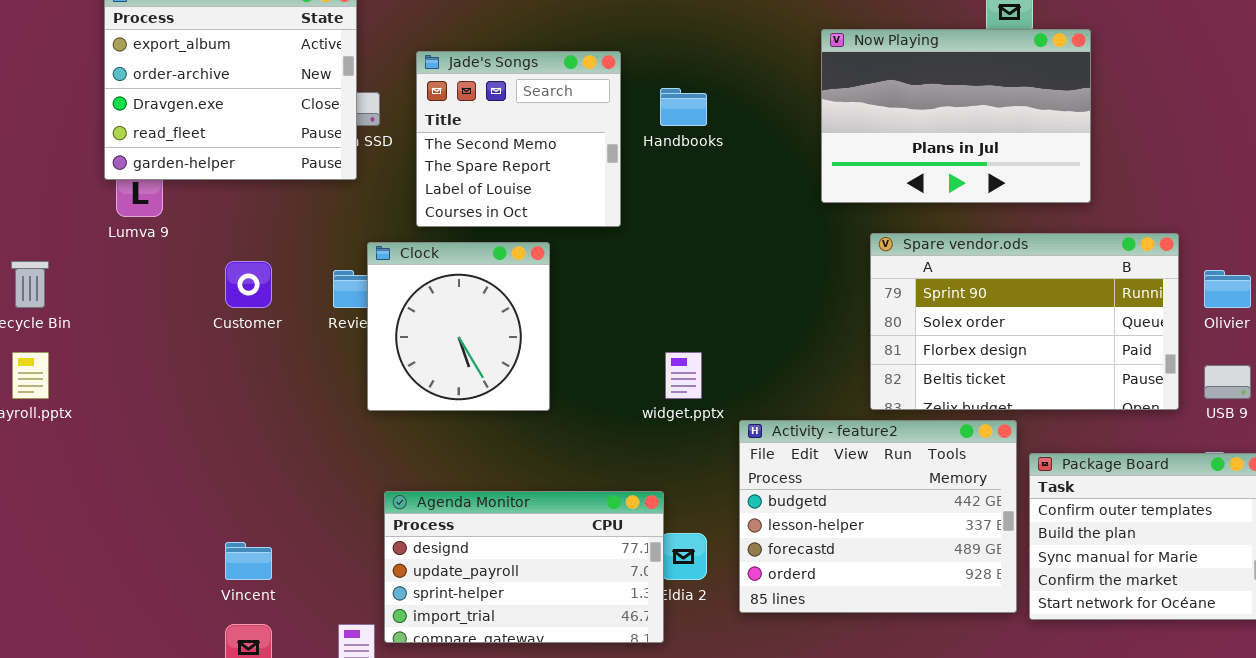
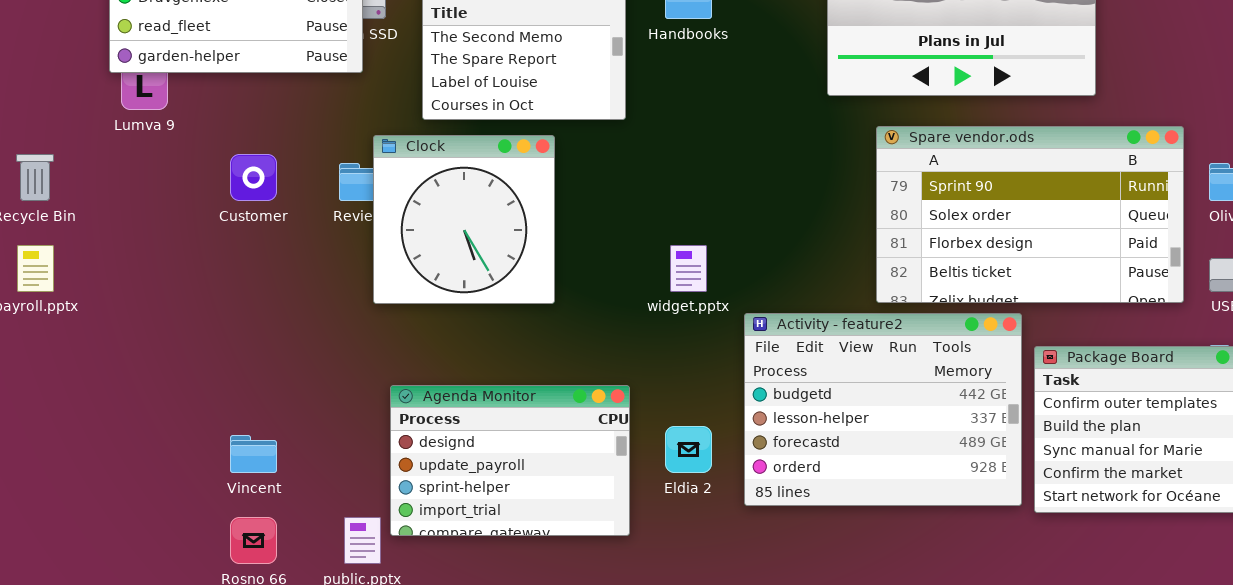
Agenda Monitor: [384,491,664,643] -> [390,385,630,536], resized

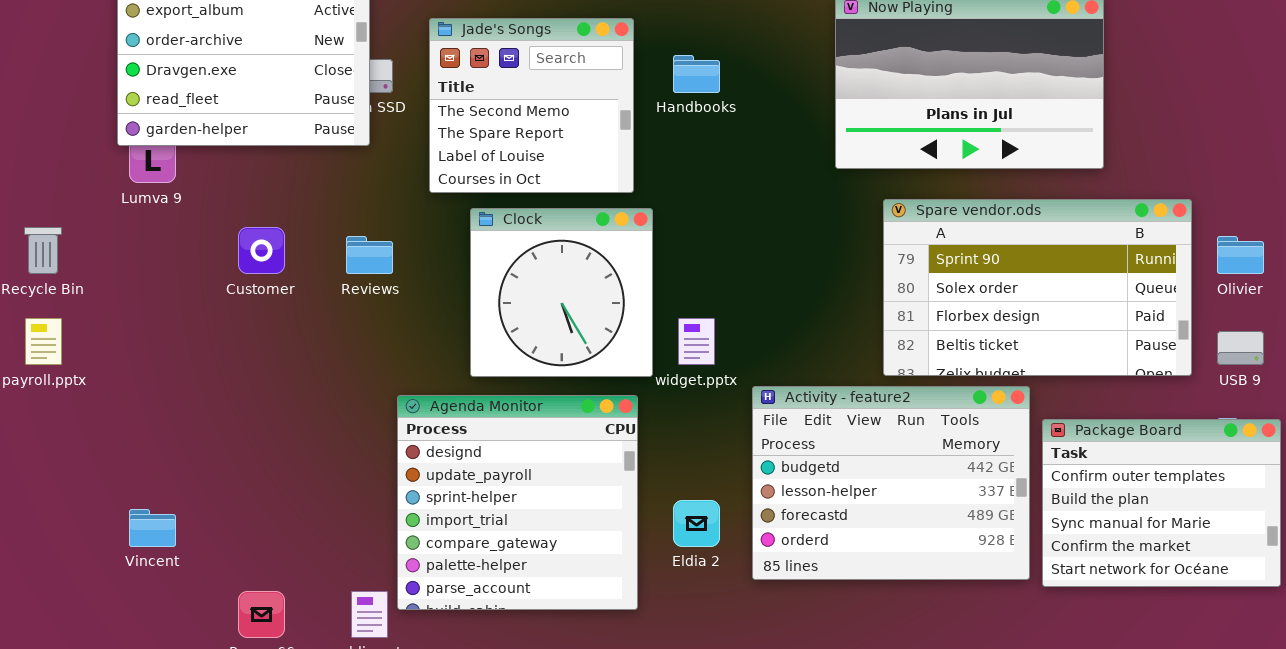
Clock: [373,135,555,304] -> [470,208,653,377], moved
Agenda Monitor: [390,385,630,536] -> [397,395,638,610], resized
Vincent: [230,435,277,473] -> [129,509,176,547], moved

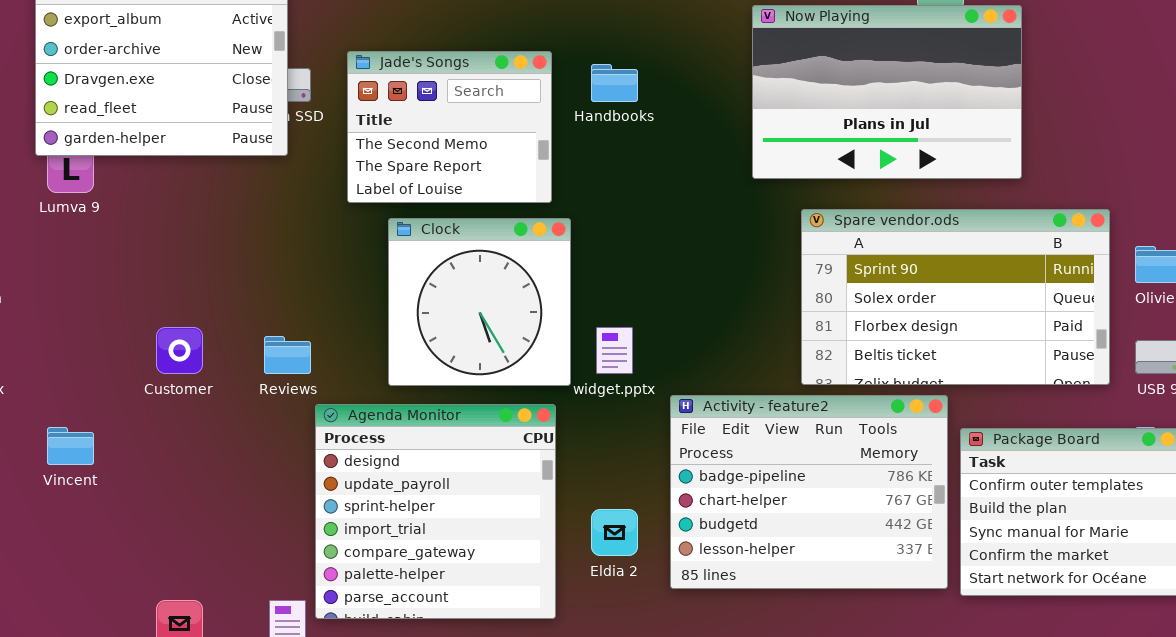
Jade's Songs: [429,18,634,193] -> [347,51,552,203], resized
Customer: [238,227,285,274] -> [156,327,203,374], moved
Reviews: [346,236,393,274] -> [264,336,311,374], moved
Activity - feature2: [752,386,1030,580] -> [670,395,948,589], scrolled up 2 rows
Vincent: [129,509,176,547] -> [47,427,94,465], moved

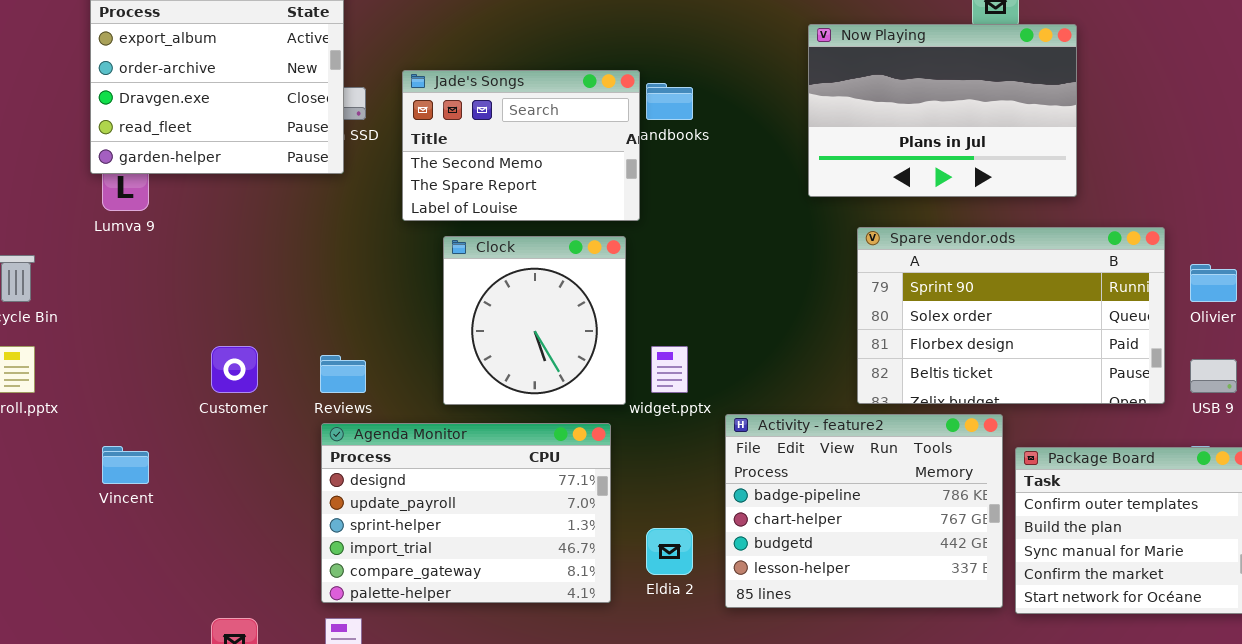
Jade's Songs: [347,51,552,203] -> [402,70,640,221], resized
Agenda Monitor: [315,404,556,619] -> [321,423,611,603], resized

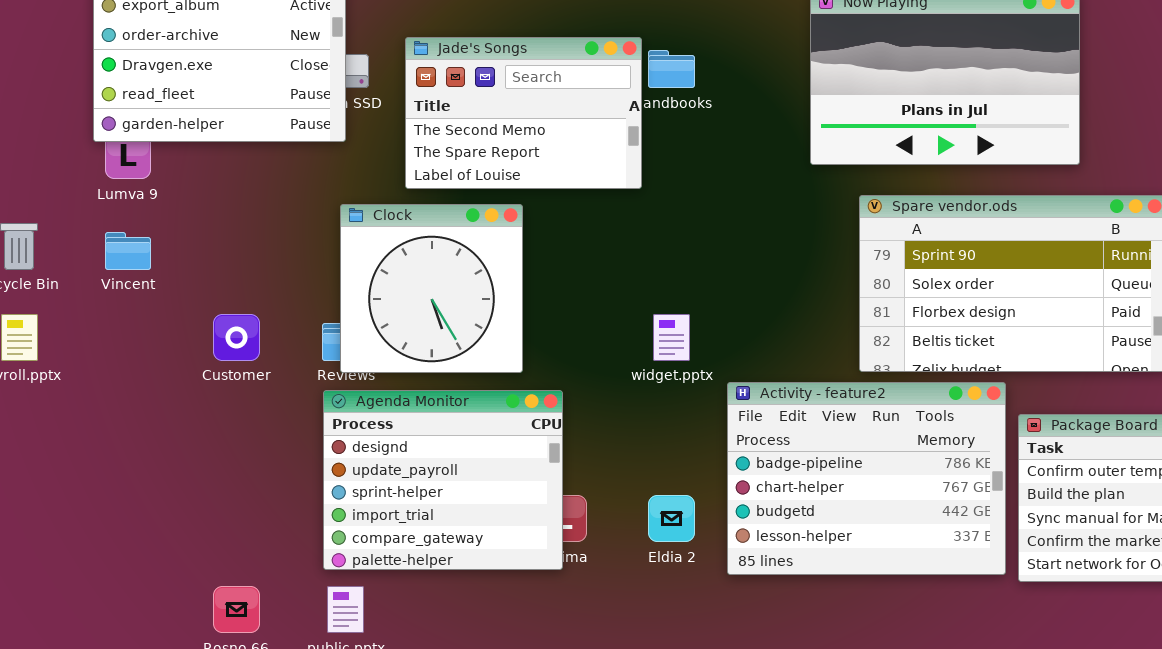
Clock: [443,236,626,405] -> [340,204,523,373], moved
Agenda Monitor: [321,423,611,603] -> [323,390,563,570], resized
Vincent: [102,446,149,484] -> [105,232,151,270], moved

